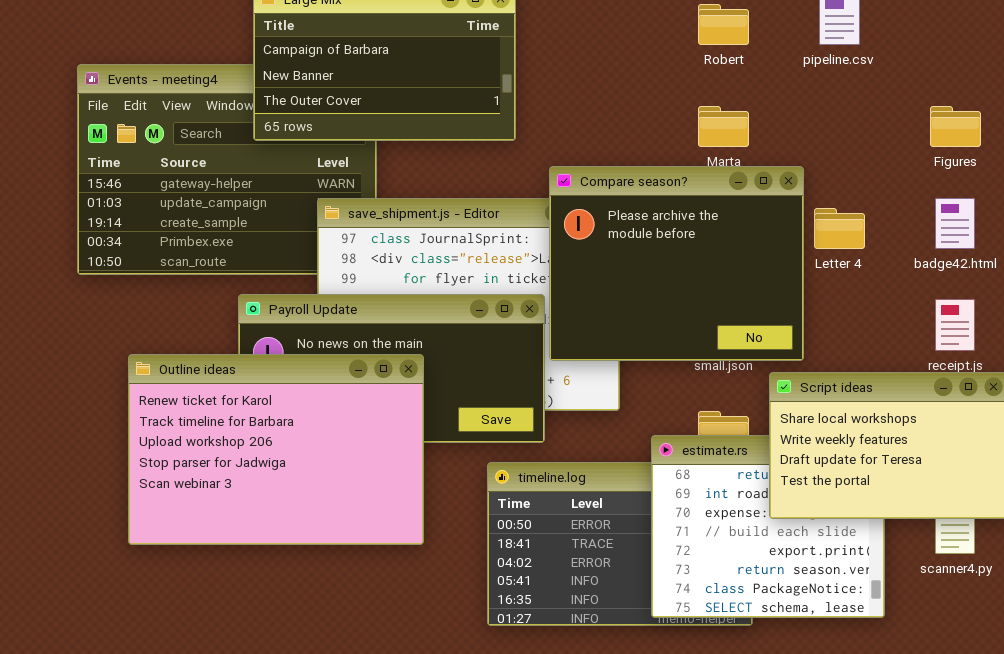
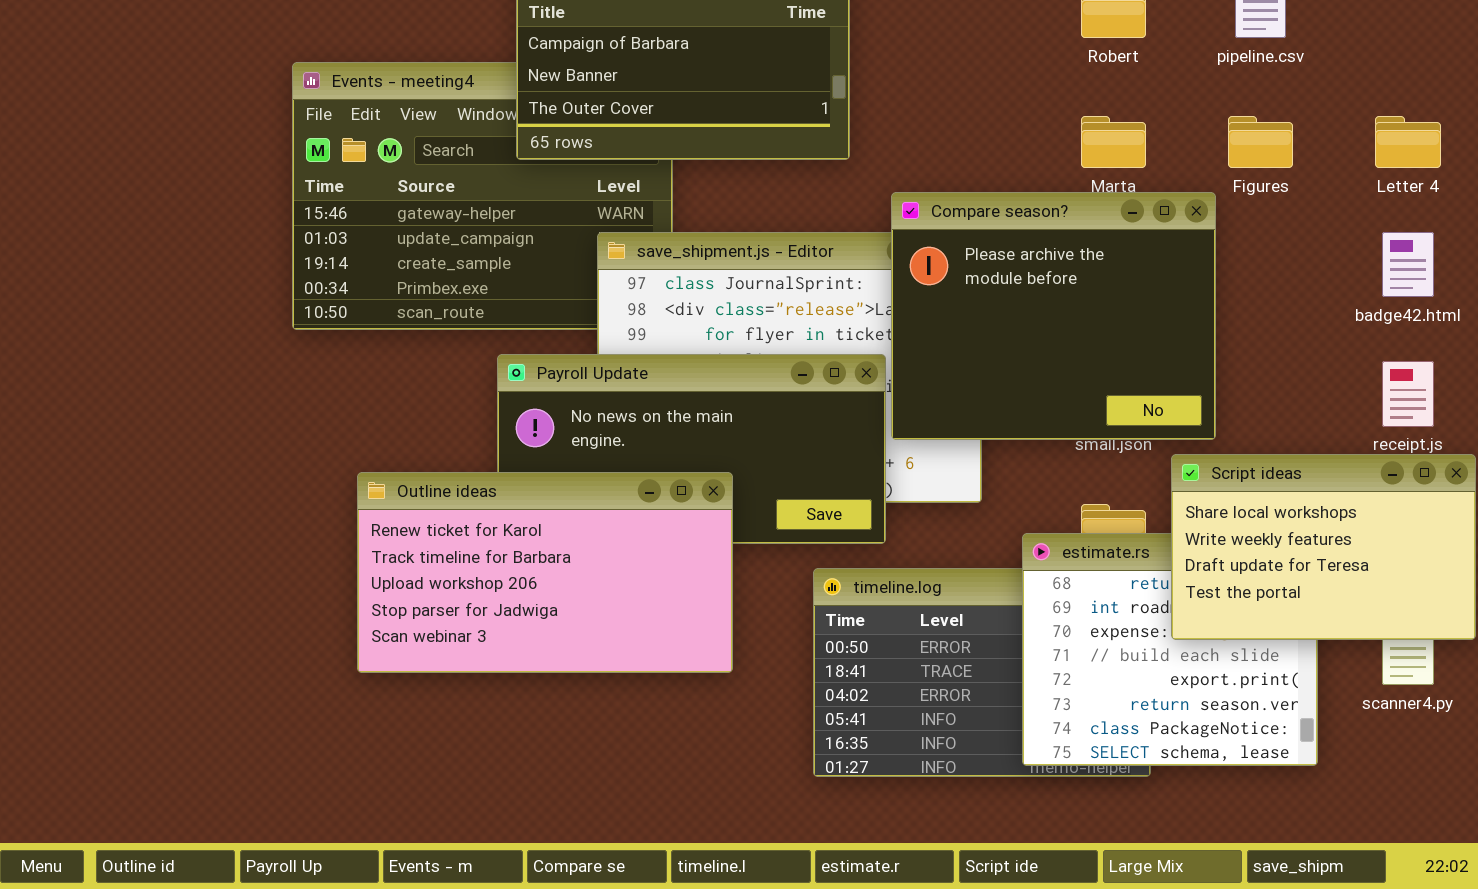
Figures: [930,106,981,147] -> [1228,116,1293,168], moved
Letter 4: [814,208,865,249] -> [1375,116,1441,168], moved
Outline ideas: [128,354,424,545] -> [357,472,733,673], resized

